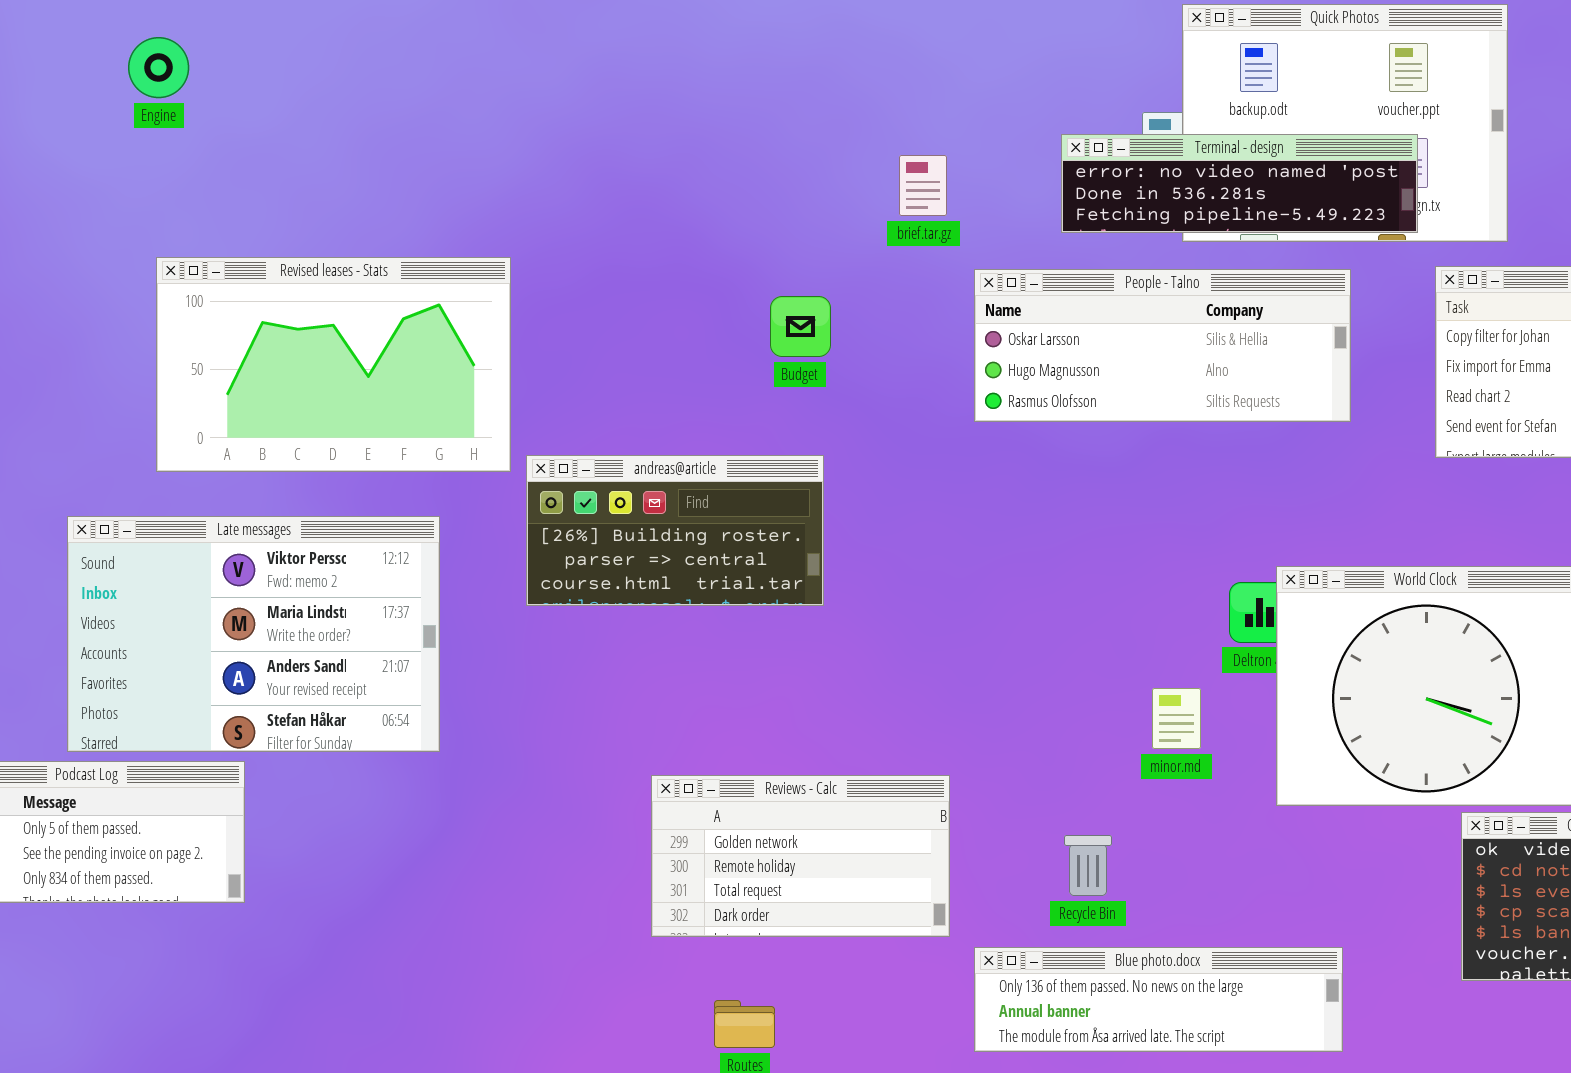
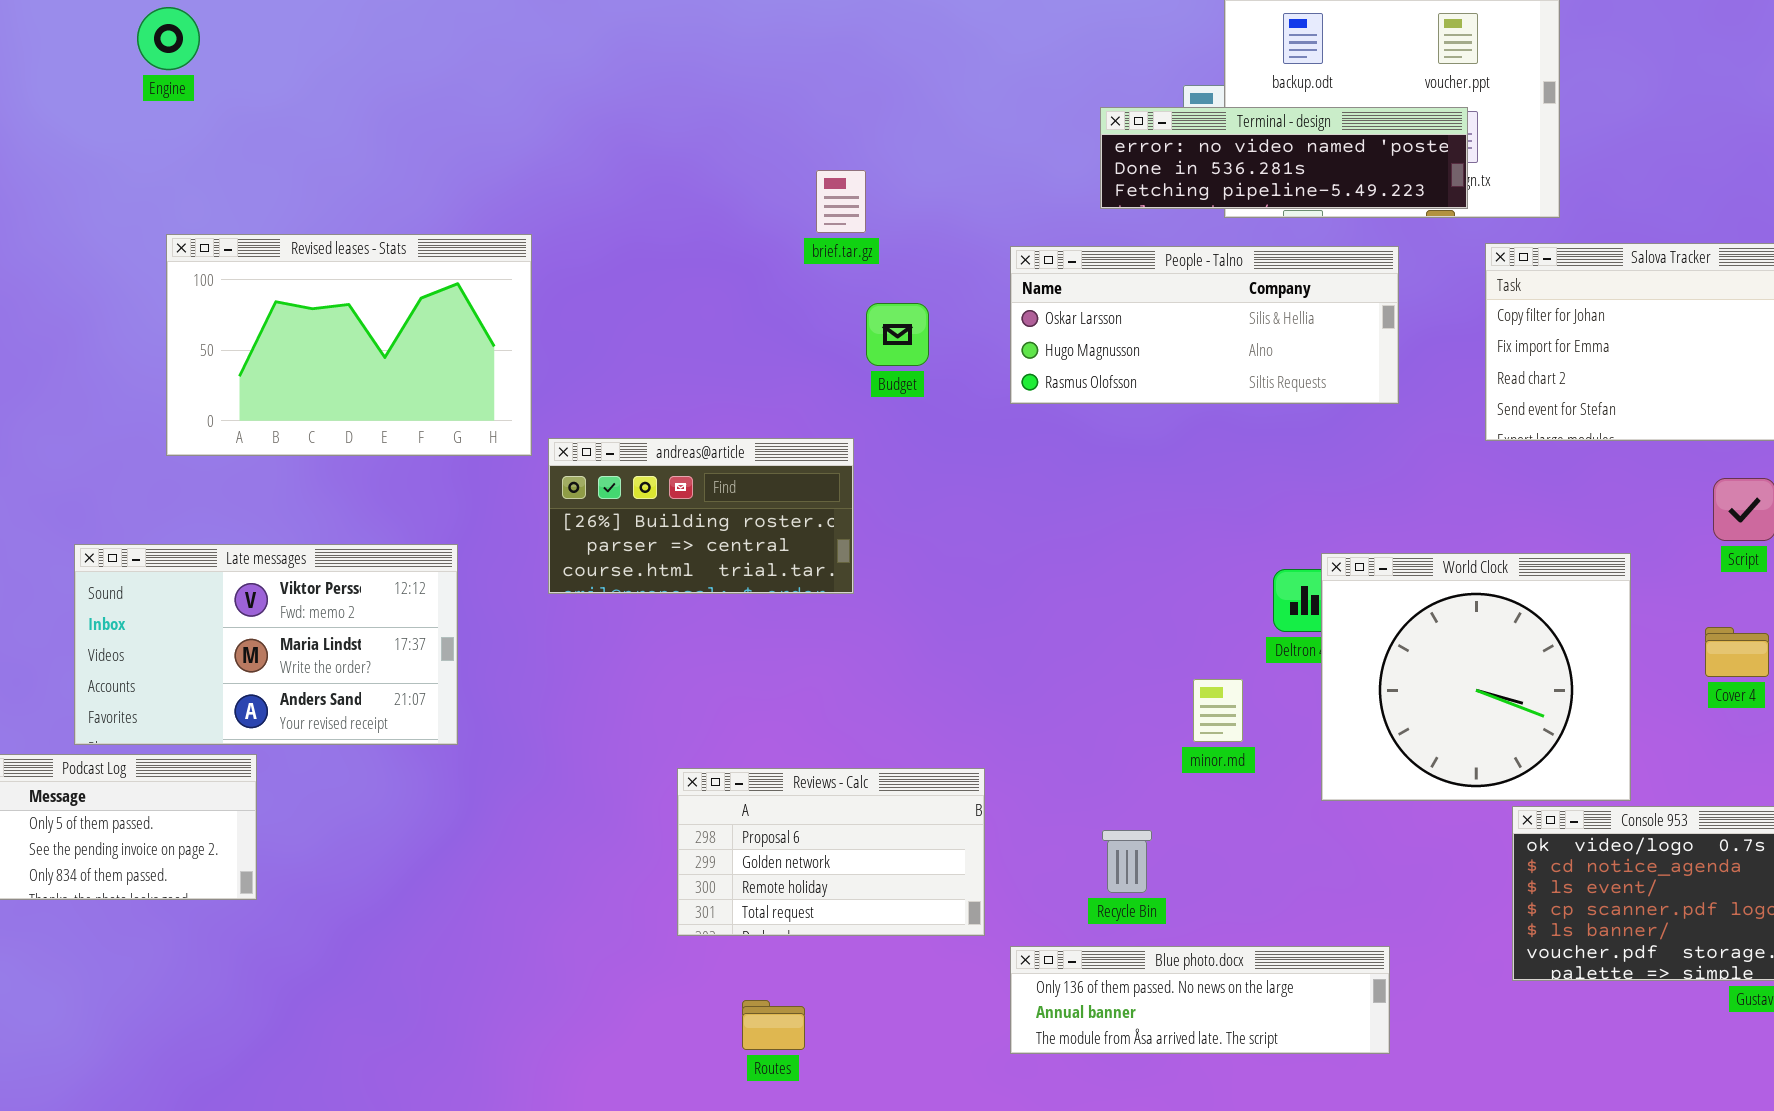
brief.tar.gz: [899,155,947,216] -> [816,170,866,233], moved
Budget: [770,296,831,357] -> [866,303,929,366], moved
Late messages: [67,516,440,752] -> [74,544,458,745], resized
Reviews - Calc: [651,775,950,937] -> [677,768,985,936], scrolled up 1 row

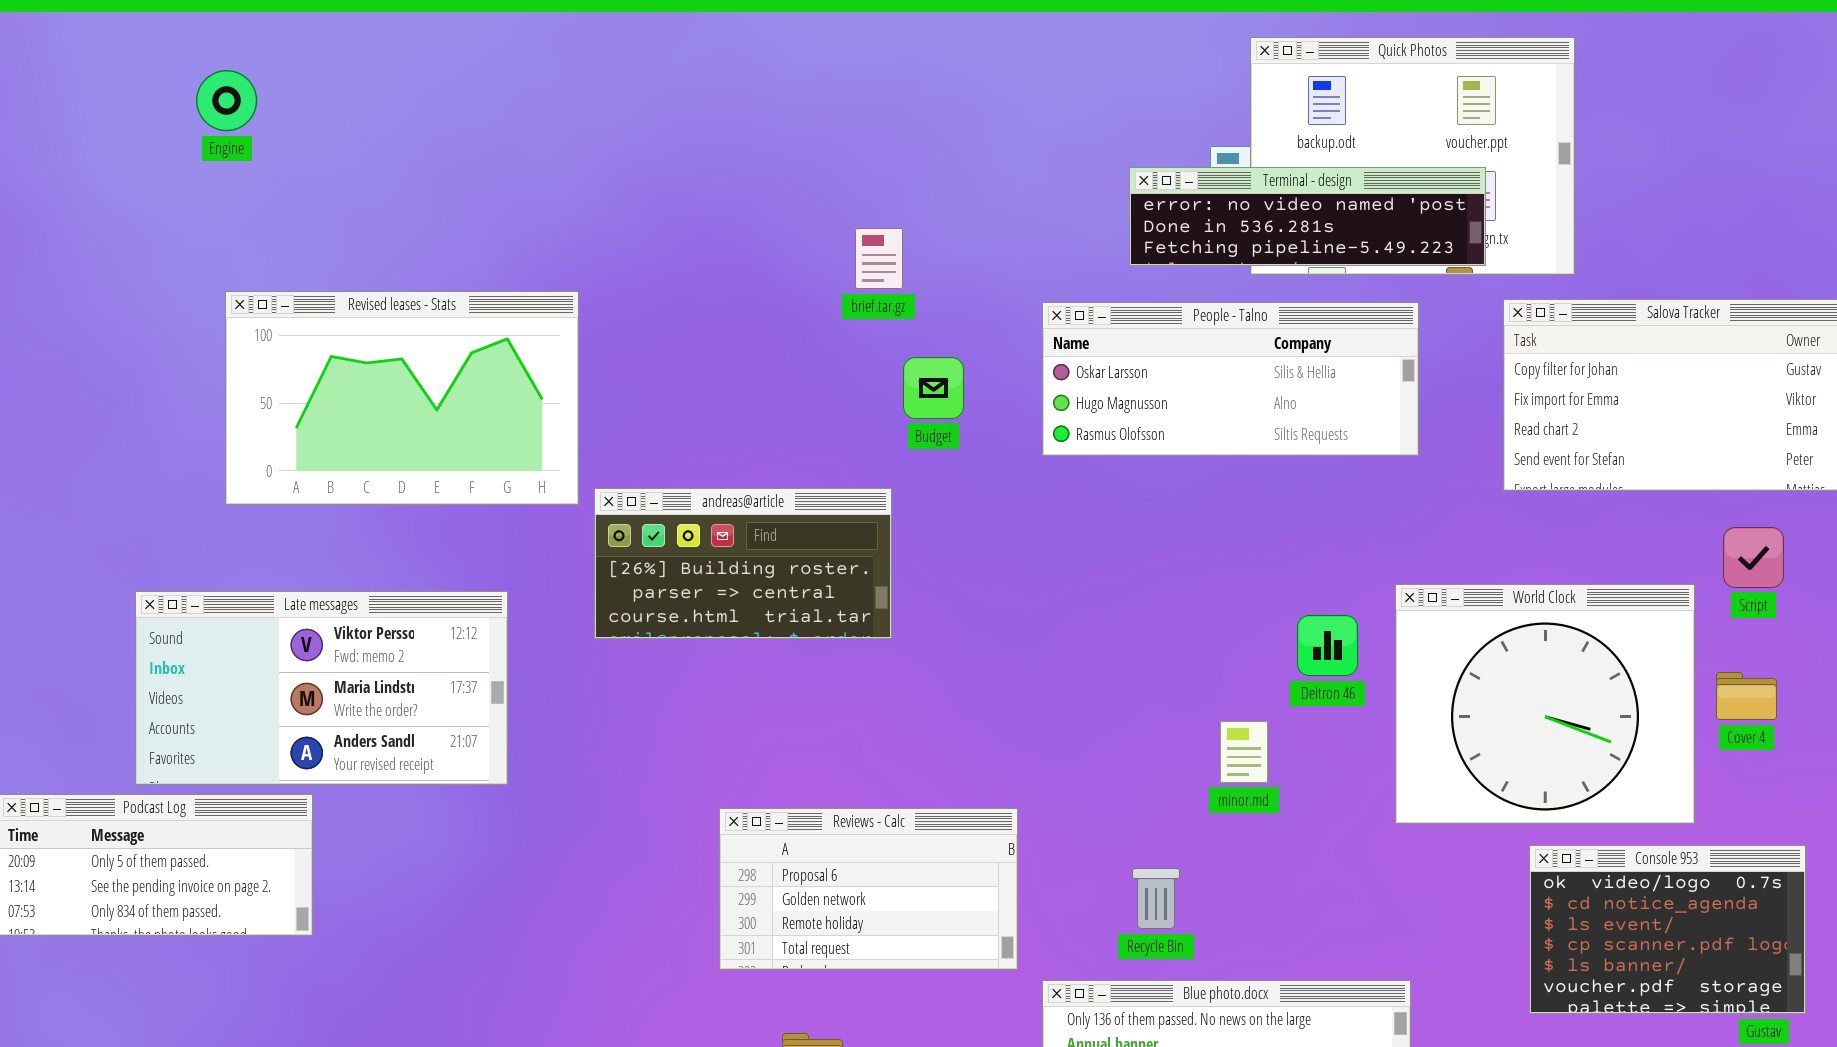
World Clock: [1321,553,1631,801] -> [1395,584,1695,824], moved

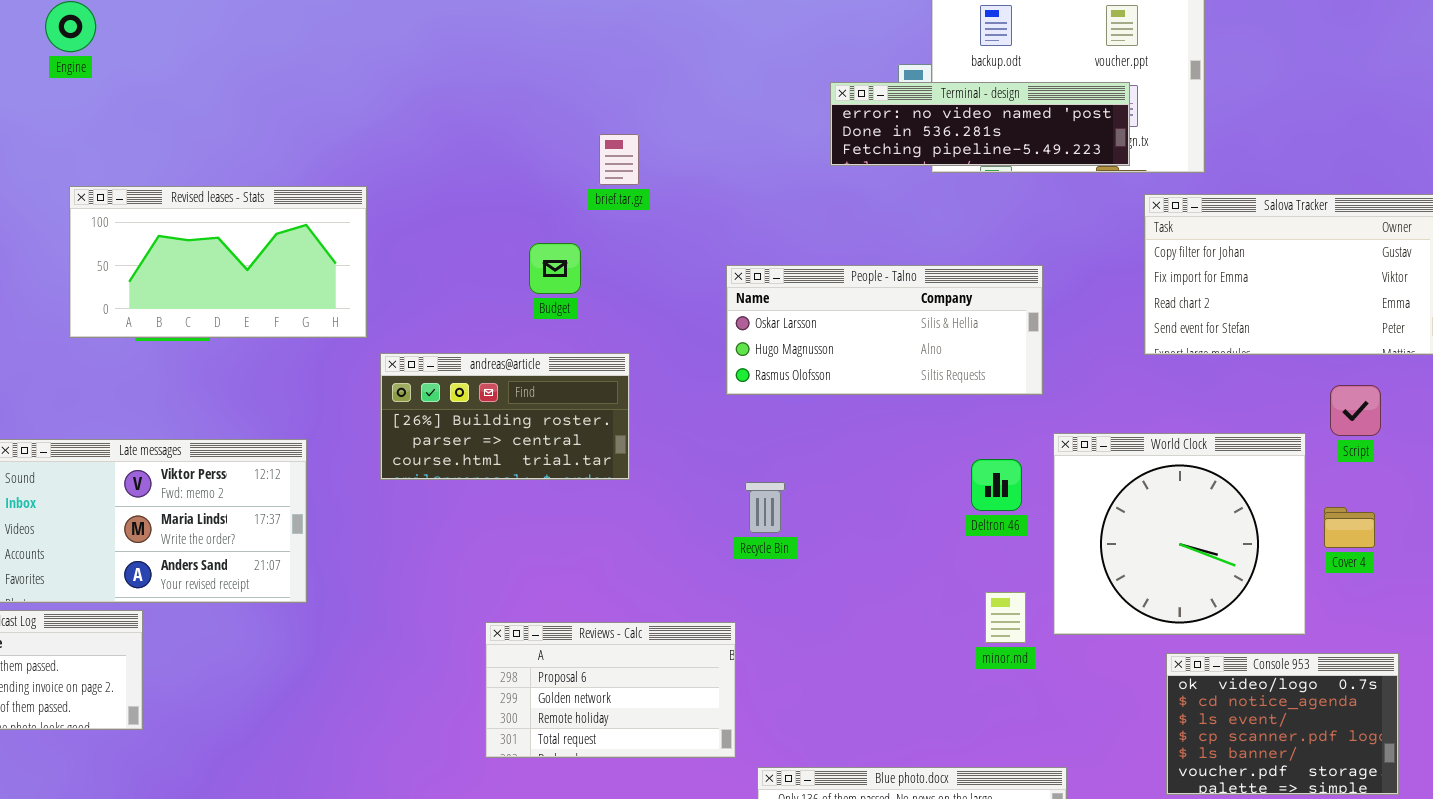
Revised leases - Stats: [225,291,579,505] -> [69,186,367,338], resized
People - Talno: [1042,302,1419,456] -> [726,265,1043,395], moved
Budget: [903,357,964,419] -> [529,243,581,294], moved
minor.md: [1220,721,1268,783] -> [985,592,1026,643], moved
Recycle Bin: [1132,868,1180,929] -> [745,482,785,533], moved

